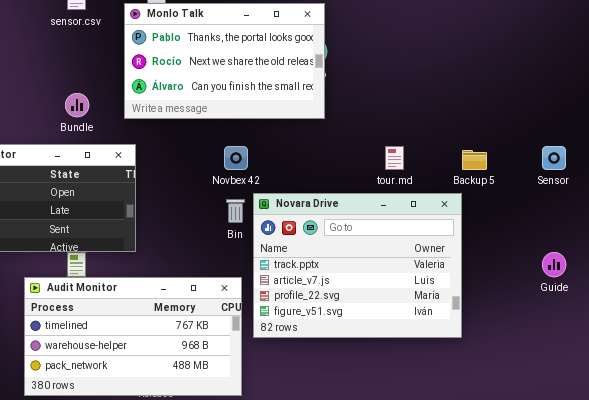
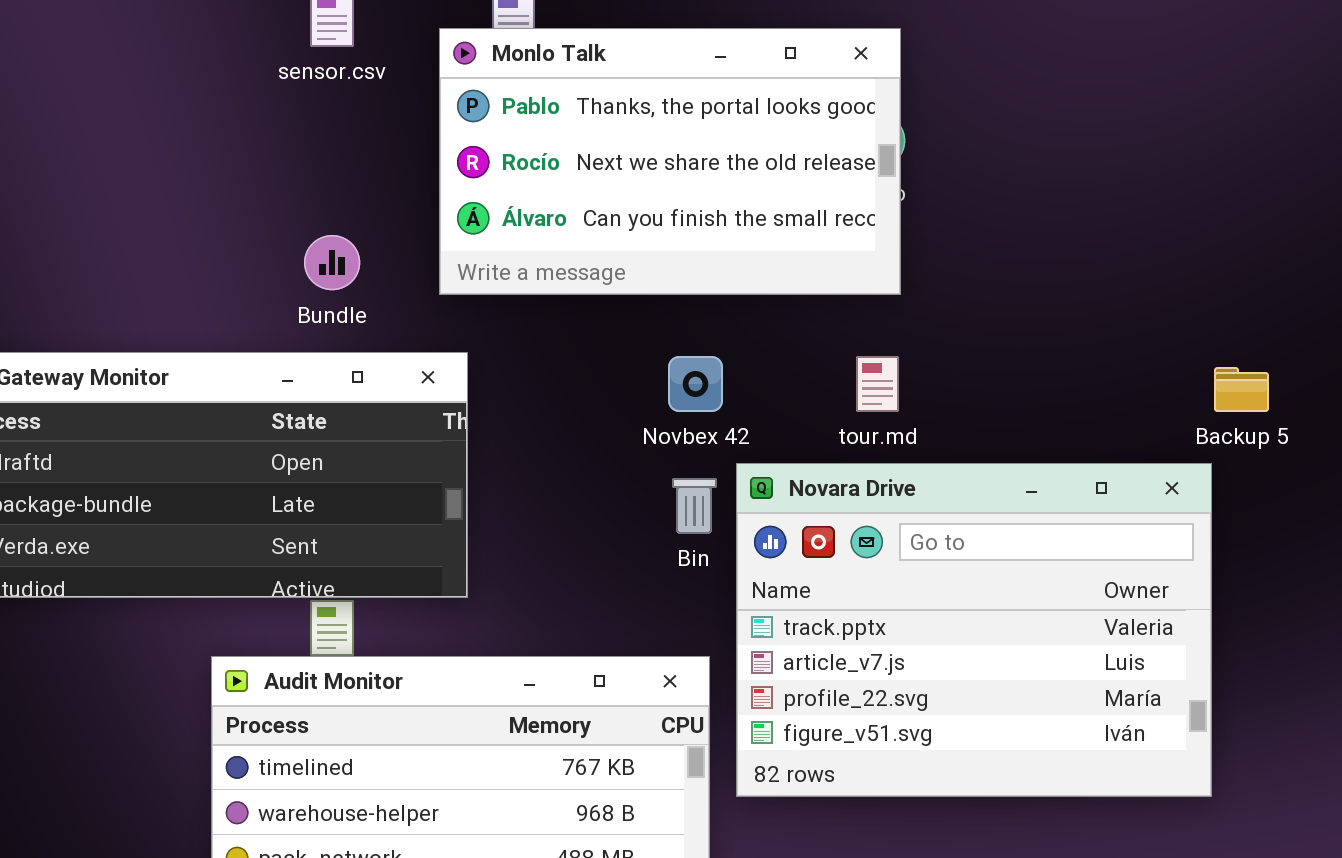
tour.md: [385,146,404,170] -> [856,356,899,412], moved

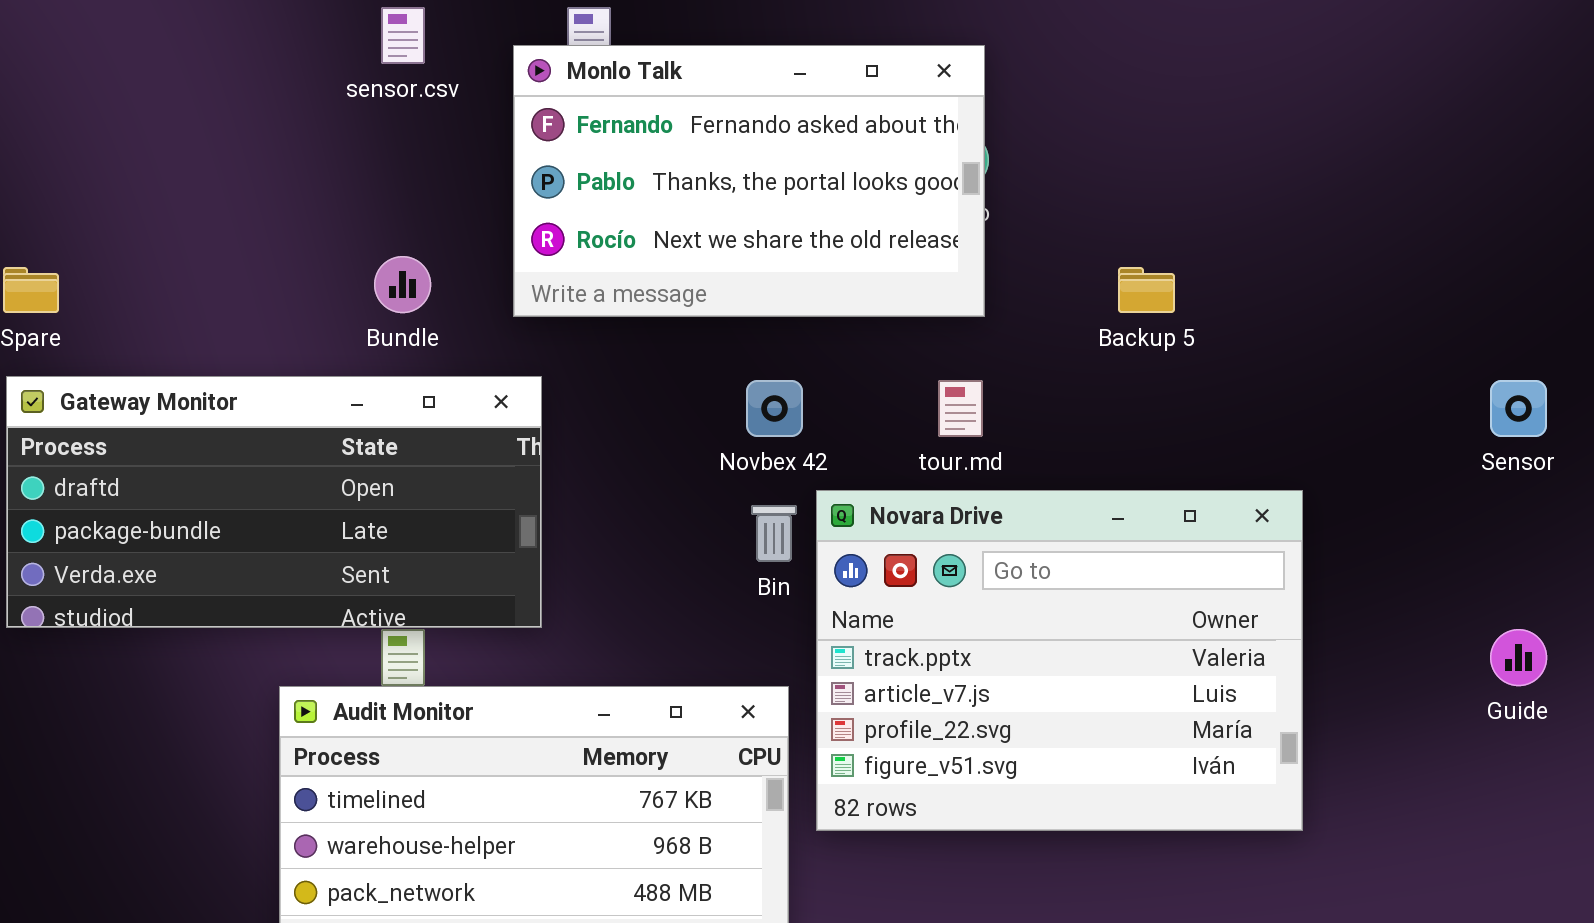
Monlo Talk: [439,28,901,295] -> [513,45,985,317], scrolled up 1 row
Backup 5: [1214,367,1269,412] -> [1118,267,1175,313], moved

